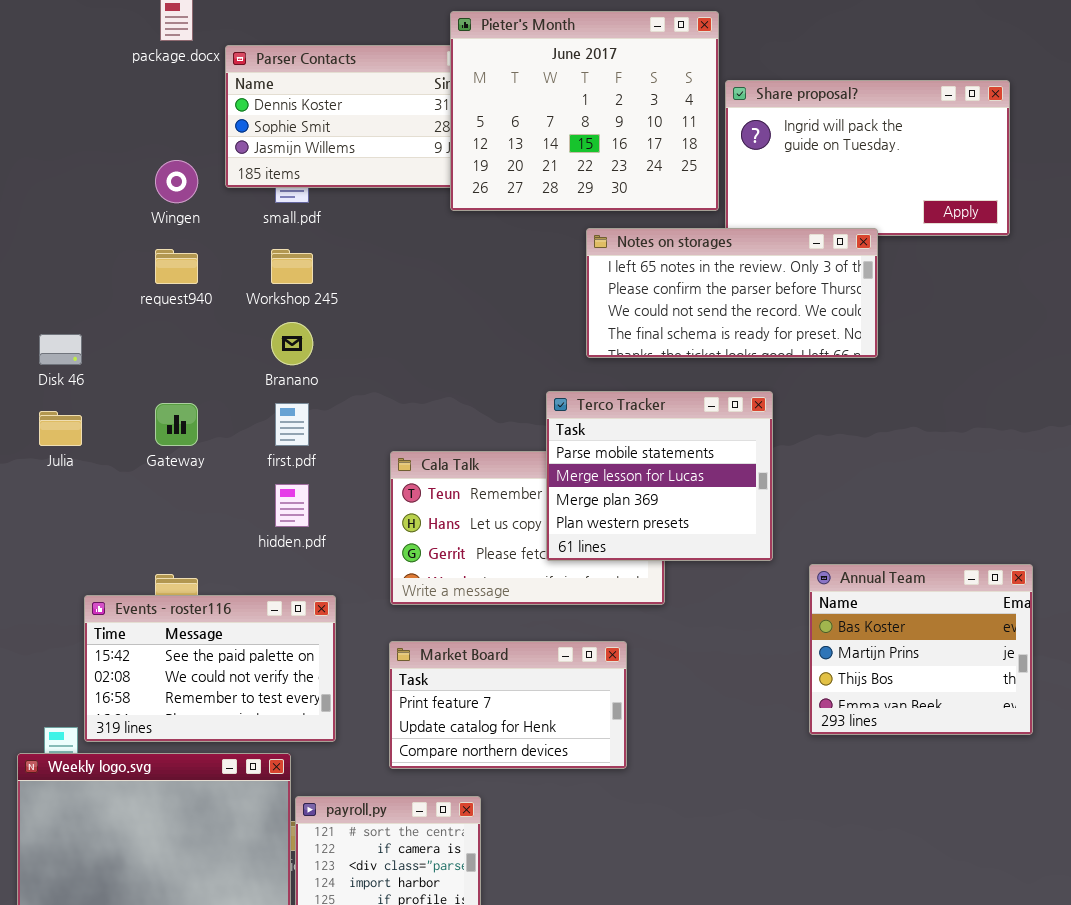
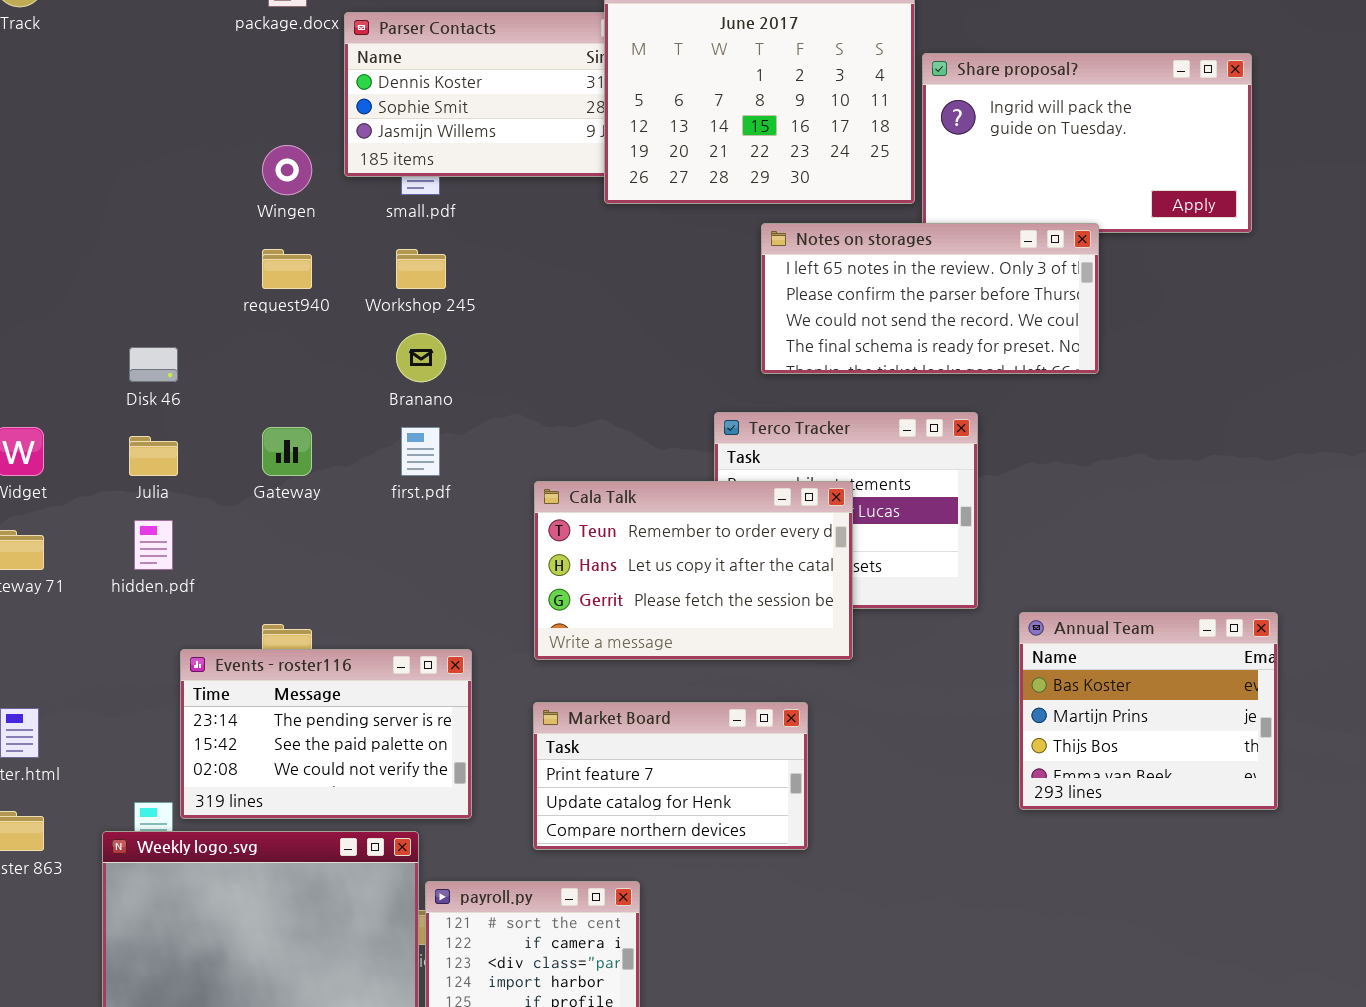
Cala Talk: [390,451,665,605] -> [534,481,853,660], raised
hidden.pdf: [275,484,309,527] -> [134,520,173,570], moved
Events - roster116: [84,595,336,742] -> [180,649,472,819], scrolled up 1 row

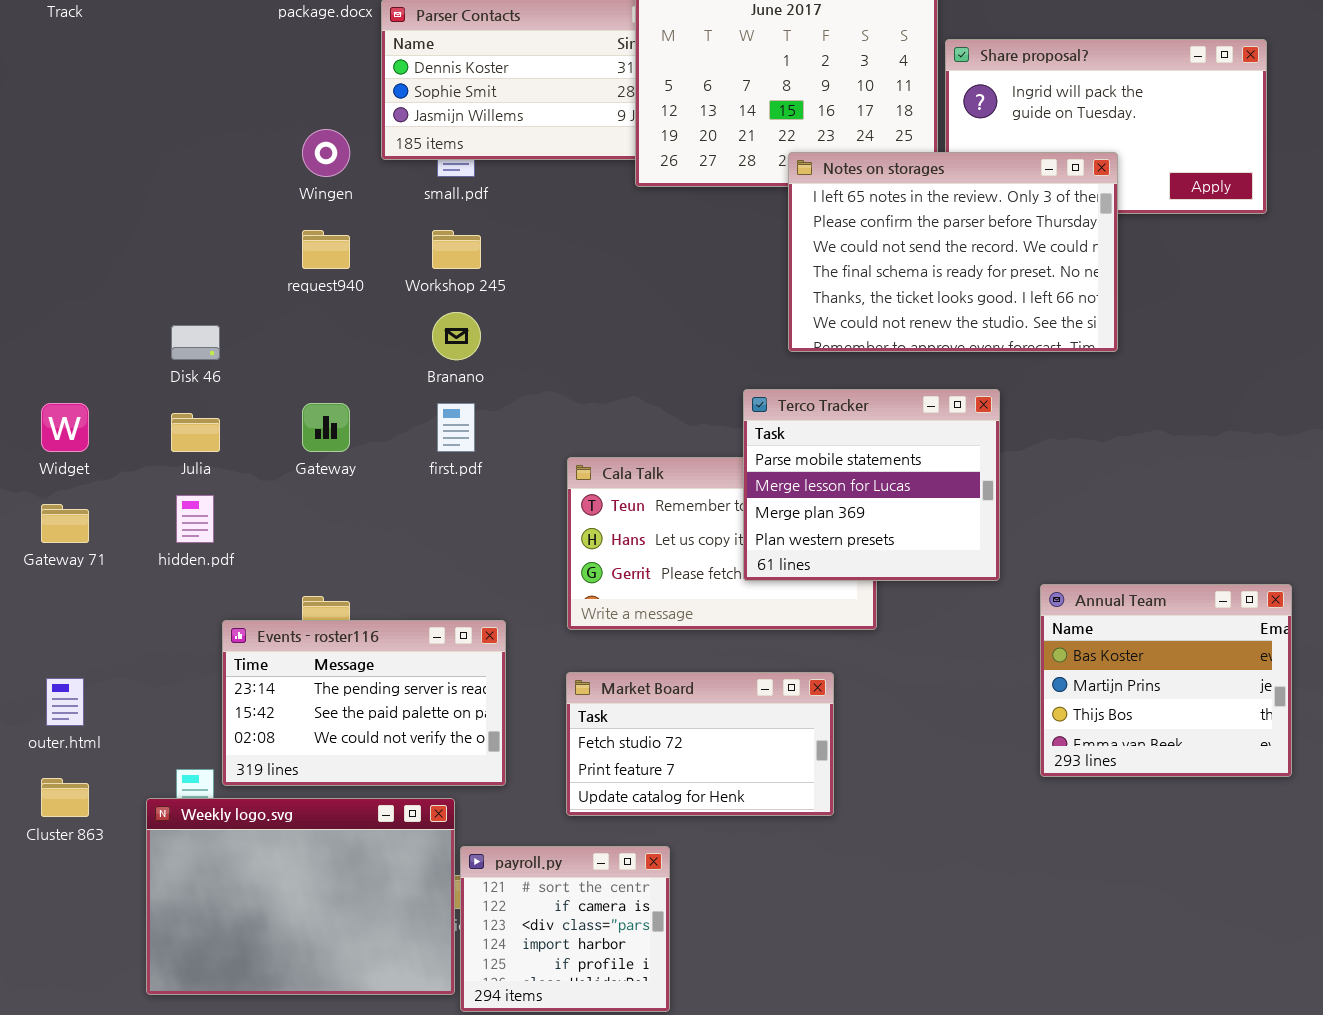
Notes on storages: [761,223,1099,374] -> [788,152,1118,352], resized
Terco Tracker: [714,412,978,609] -> [743,389,1000,581], raised
Market Board: [533,702,808,850] -> [566,672,834,816], scrolled up 1 row

